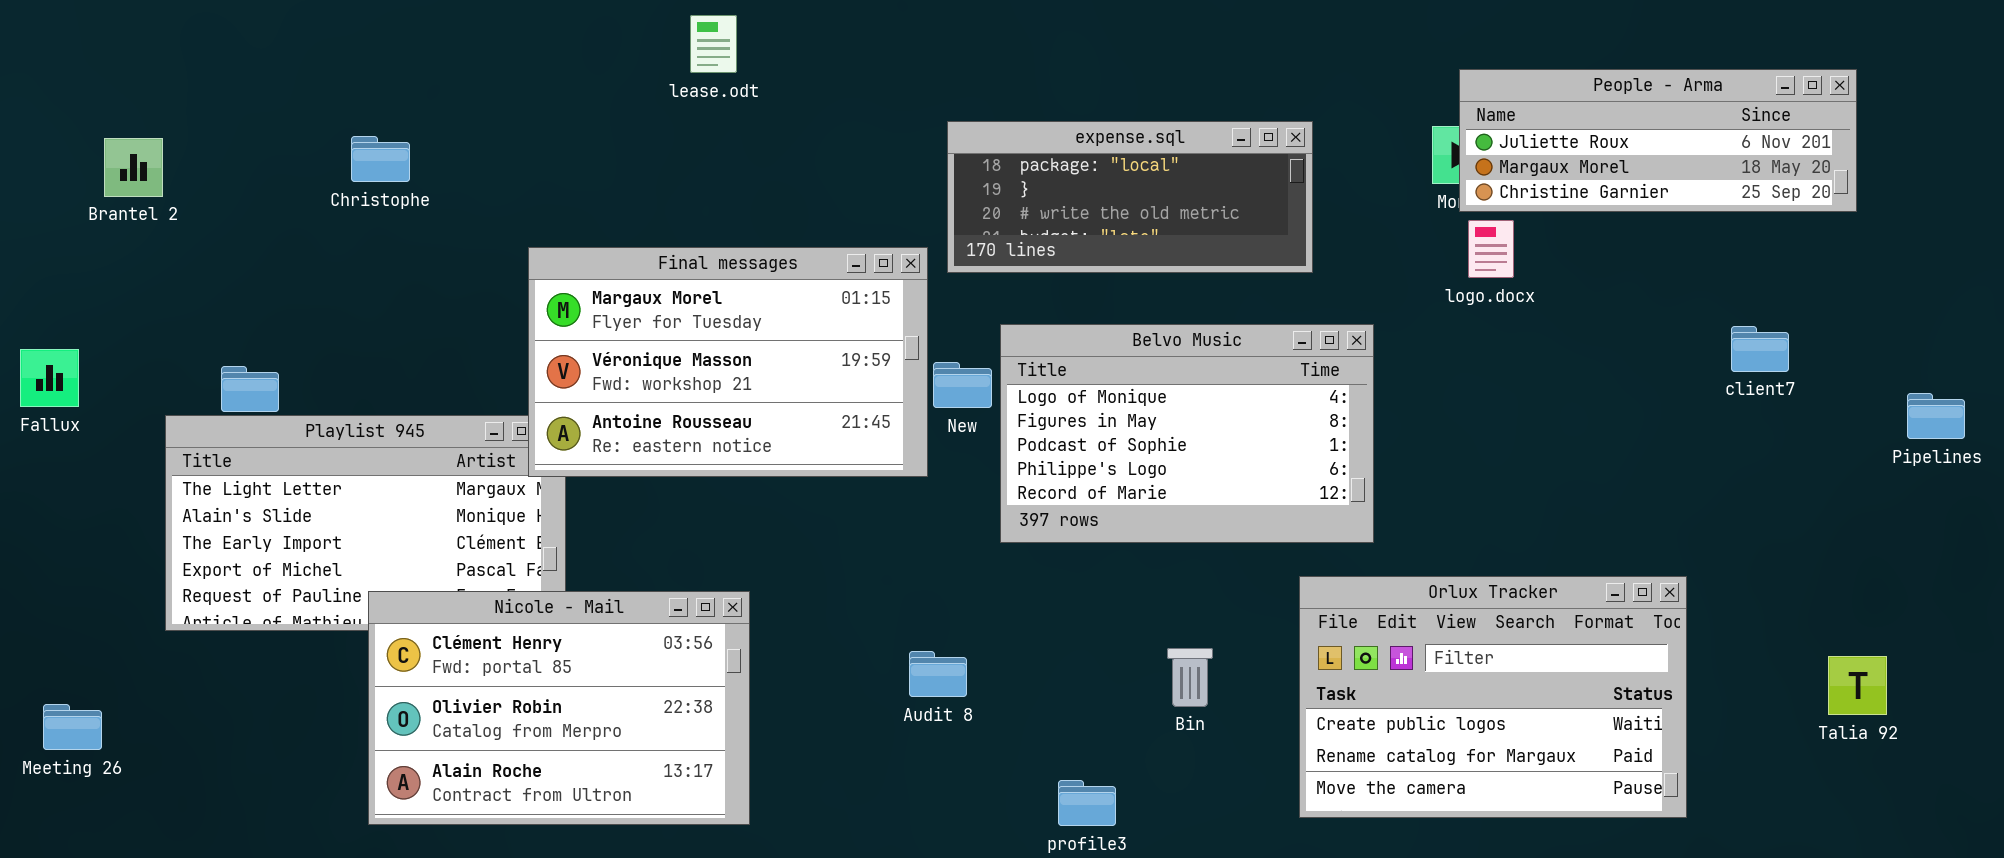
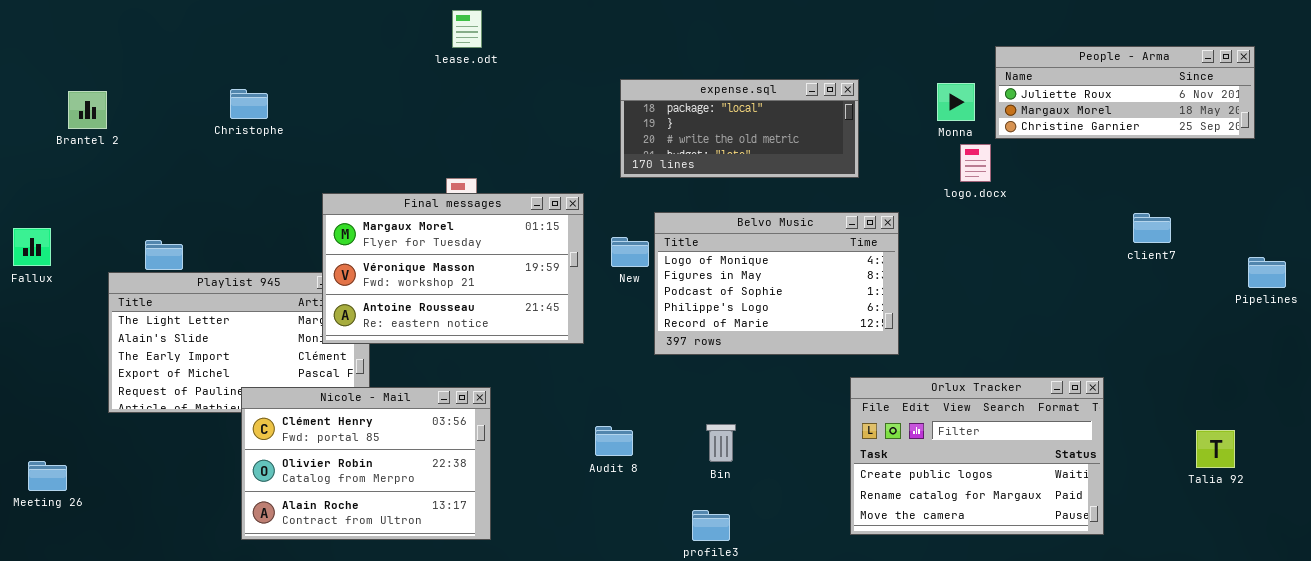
People - Arma: [1459,69,1857,212] -> [995,46,1255,139], moved
Final messages: [528,247,928,477] -> [322,193,584,344], moved
Bin: [1167,648,1213,707] -> [706,424,736,462], moved

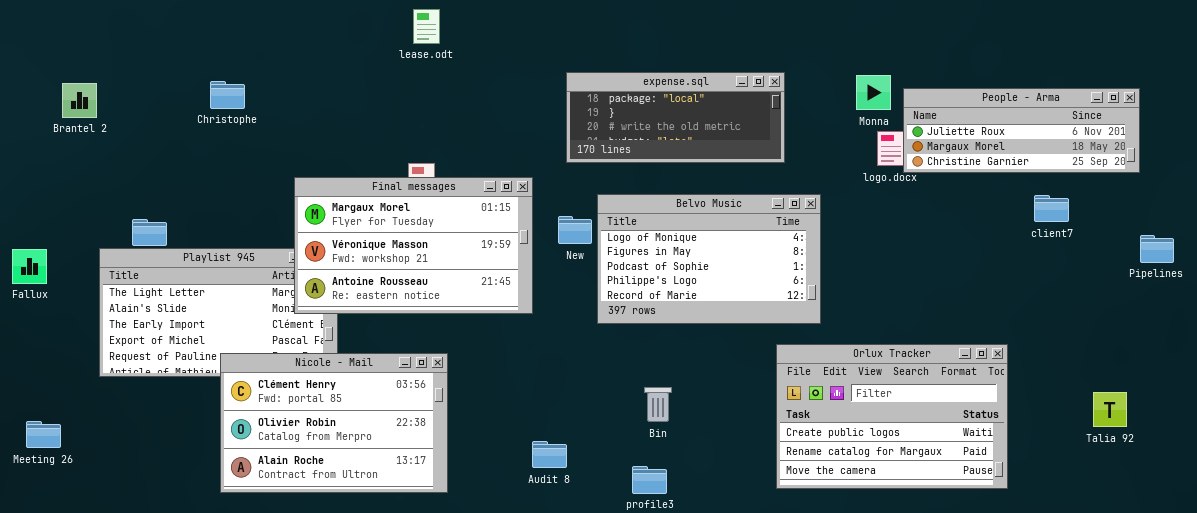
People - Arma: [995,46,1255,139] -> [903,88,1140,173], moved
Fallux: [13,228,51,266] -> [12,249,47,284], moved
Audit 8: [595,426,633,456] -> [532,441,567,468], moved

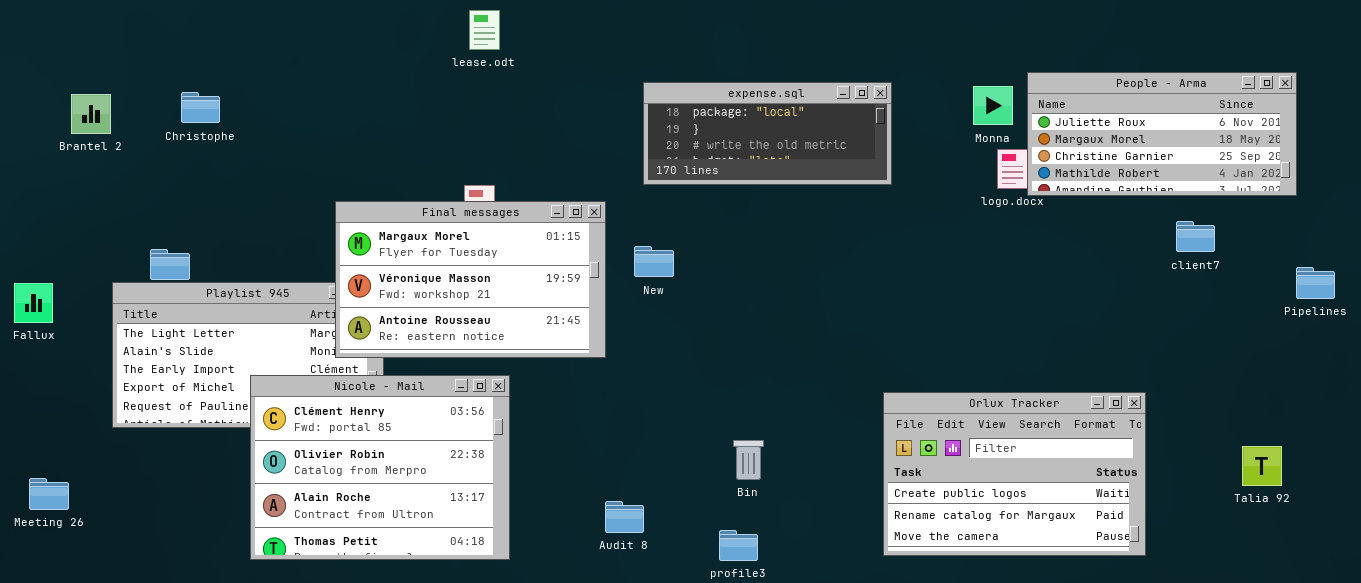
Christophe: [210,81,245,109] -> [181,92,220,123], moved
People - Arma: [903,88,1140,173] -> [1027,72,1297,196], resized
Belvo Music: [597,194,821,324] -> none, closed
Nicole - Mail: [220,353,448,493] -> [250,375,510,560], resized

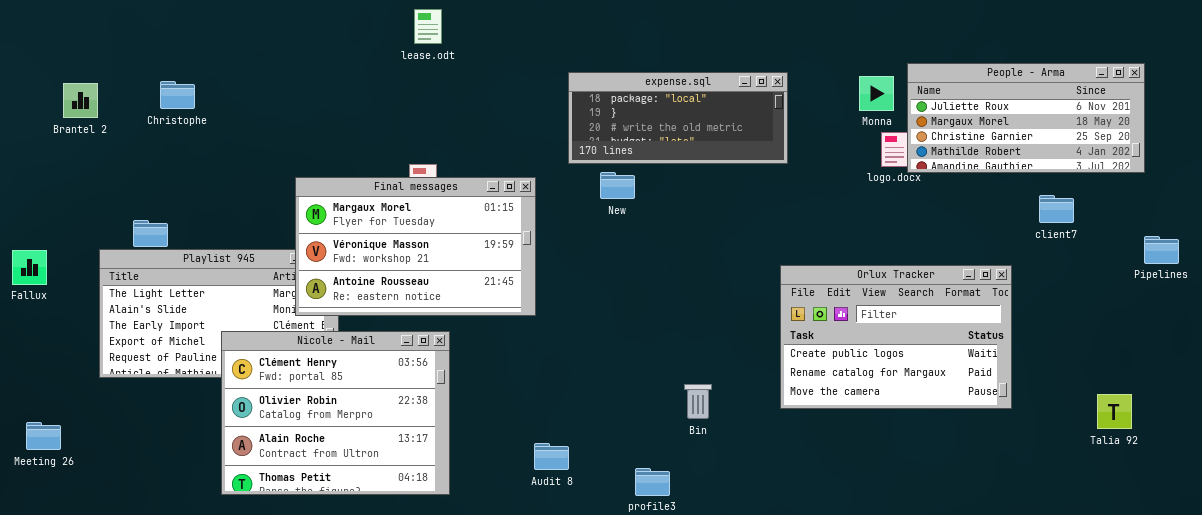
New: [634,246,674,277] -> [600,172,635,199], moved
Orlux Tracker: [883,392,1146,556] -> [780,265,1012,409], moved
Bin: [733,440,764,480] -> [684,384,712,419], moved

